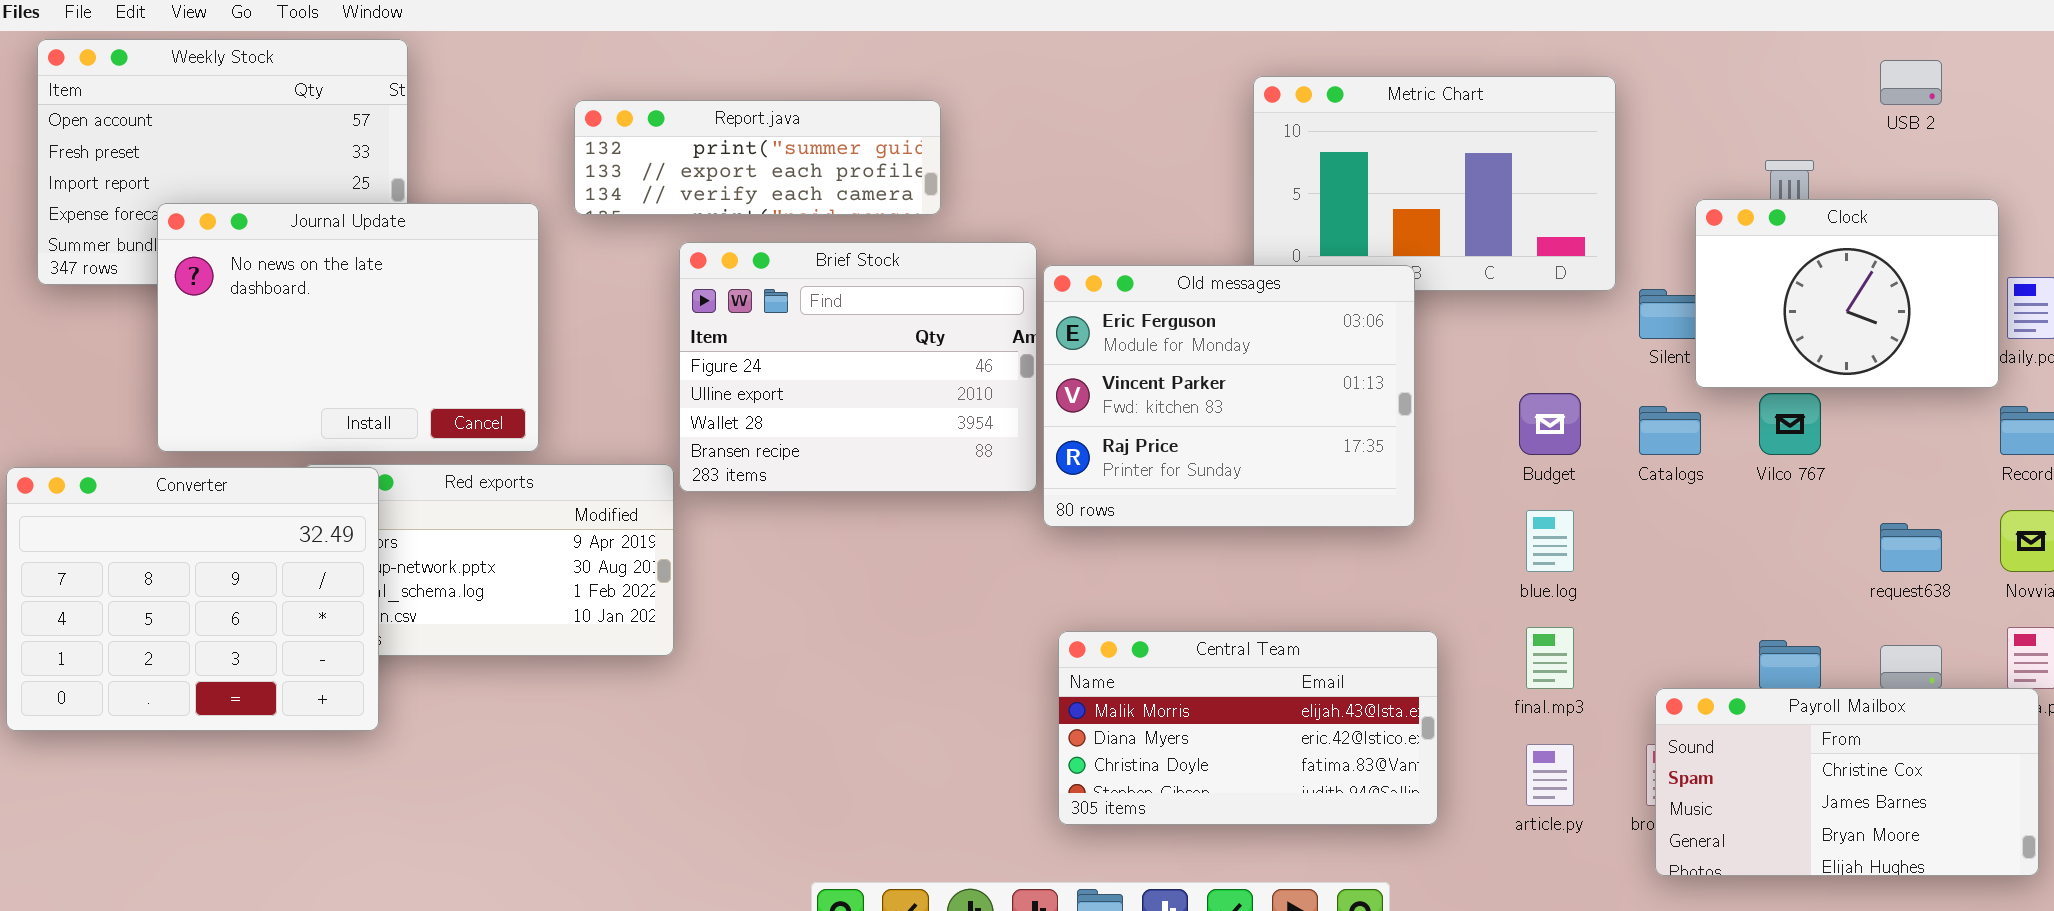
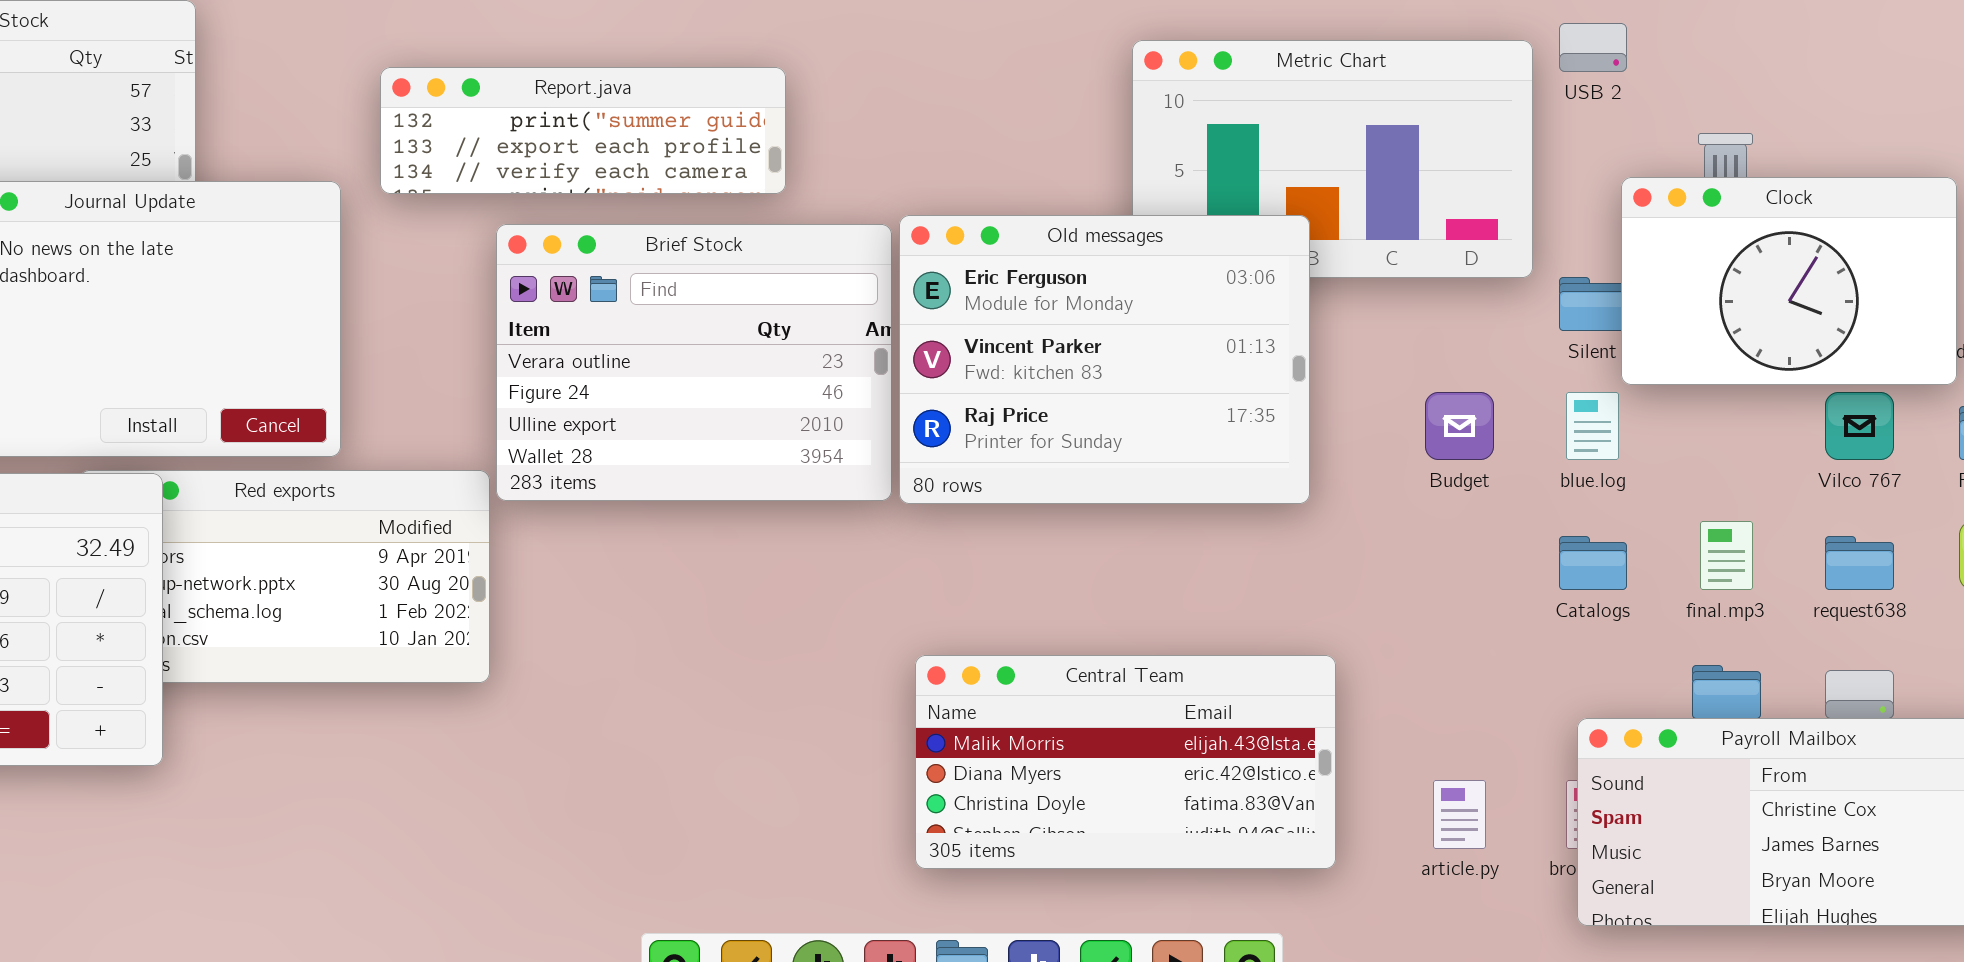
USB 2: [1880,60,1942,105] -> [1559,23,1627,72], moved
Brief Stock: [679,242,1037,492] -> [496,224,892,501], scrolled up 1 row
Old messages: [1043,265,1415,527] -> [899,215,1310,504], moved
Vilco 767: [1759,393,1821,455] -> [1825,392,1894,460], moved
Catalogs: [1639,406,1701,455] -> [1559,536,1627,590], moved
blue.log: [1526,510,1574,572] -> [1566,392,1619,460], moved
final.mp3: [1526,627,1574,689] -> [1700,521,1753,590], moved

